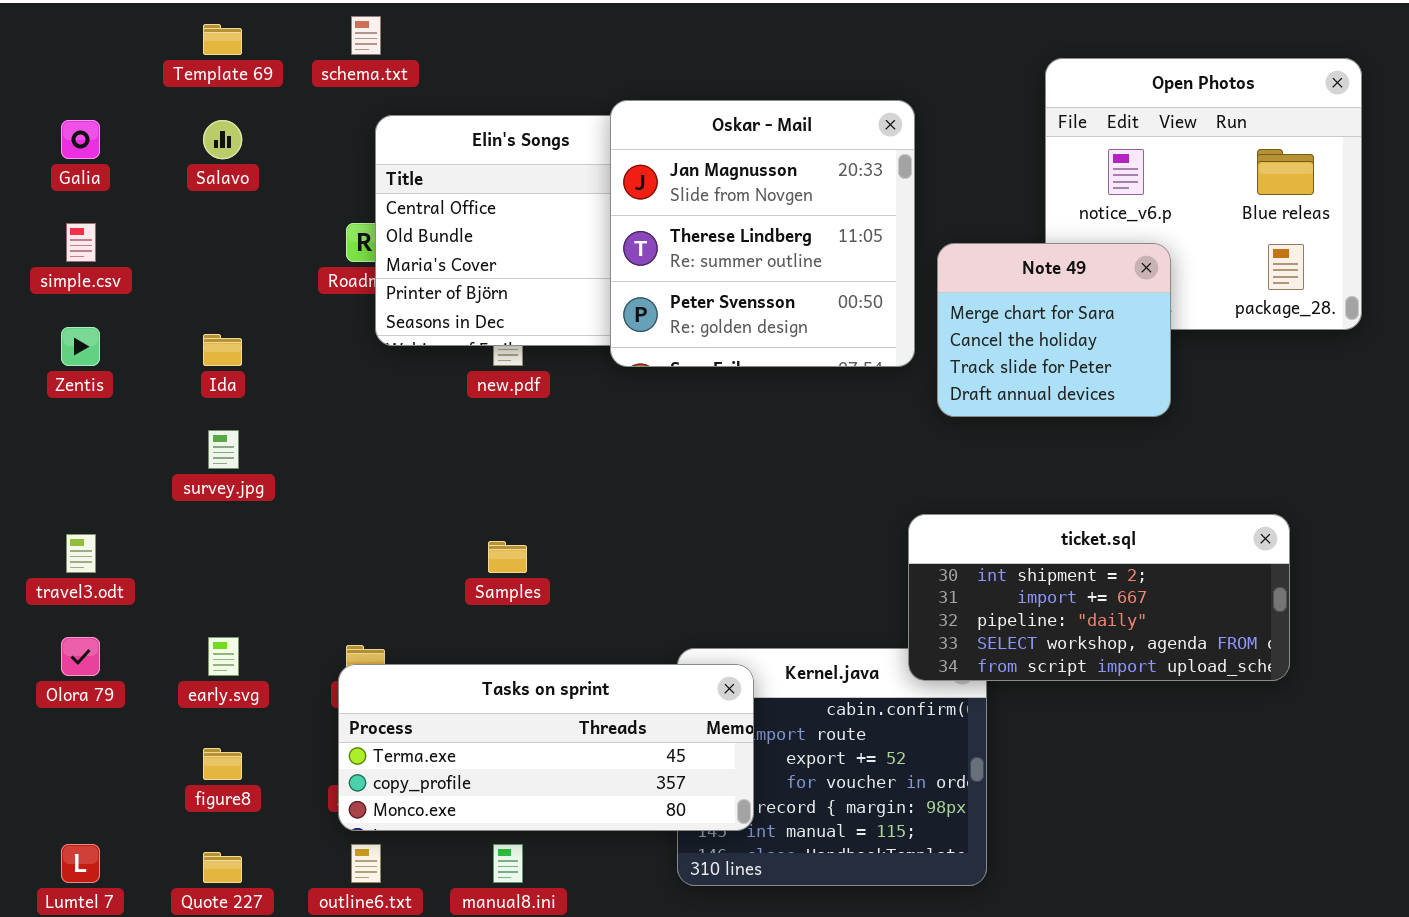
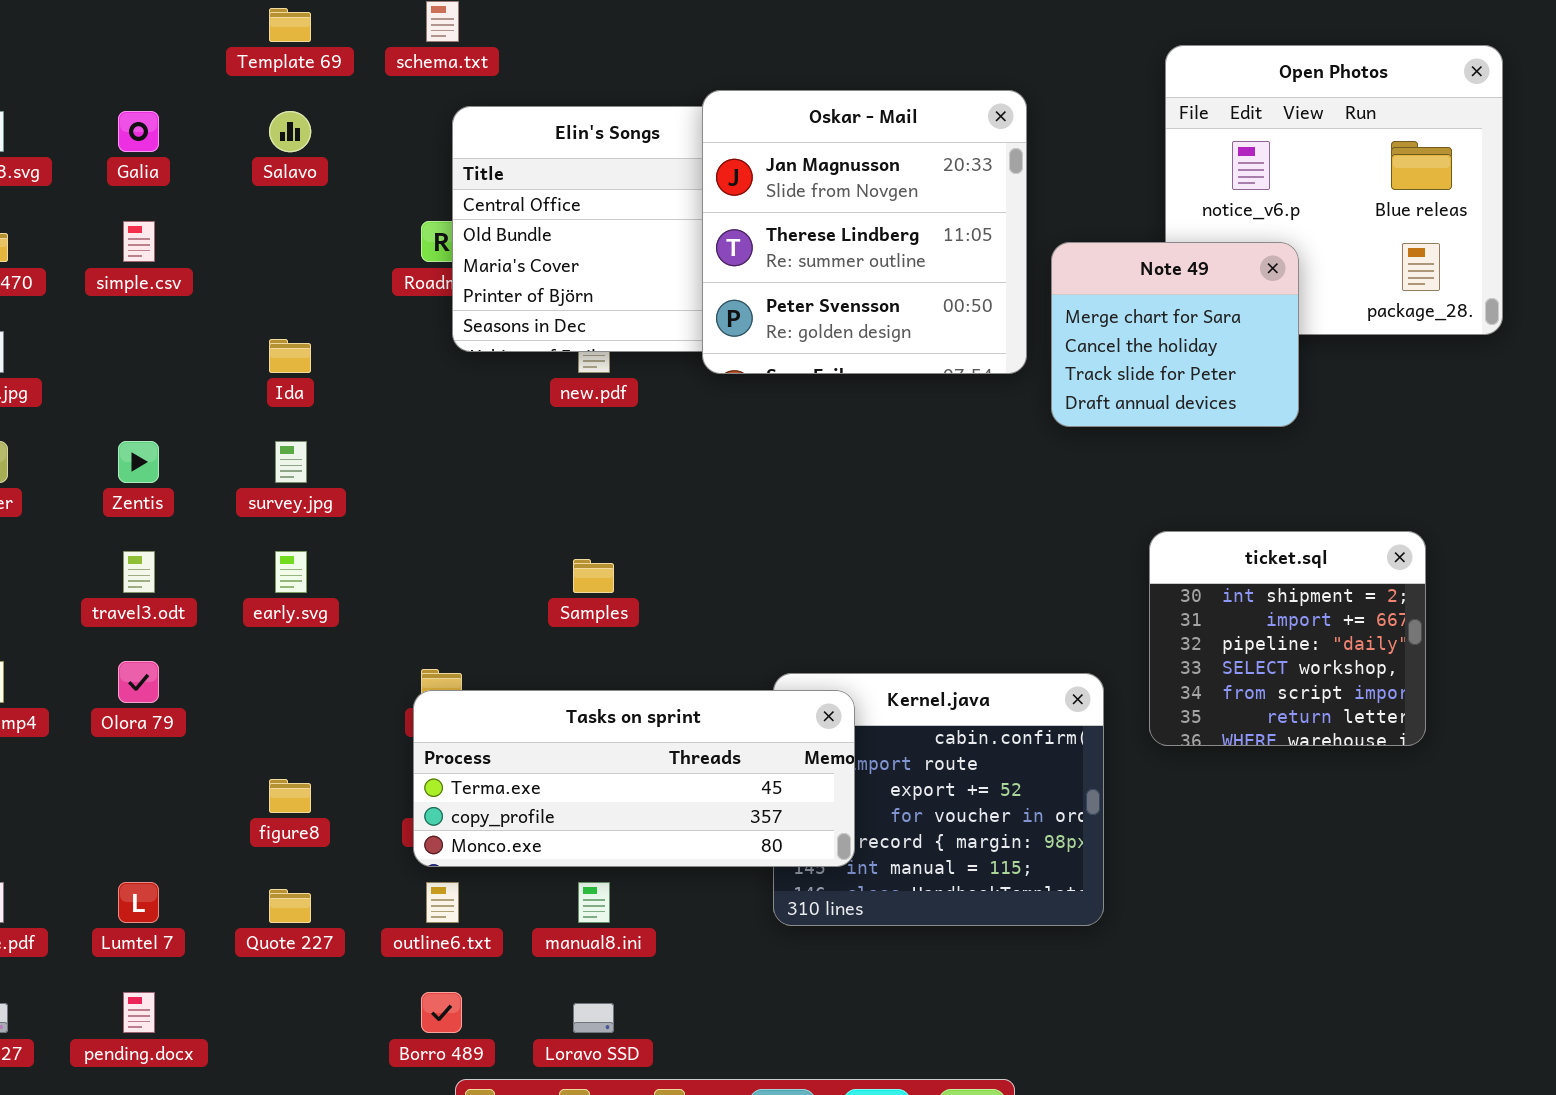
Zentis: [61,327,100,366] -> [118,441,159,483], moved
ticket.sql: [908,514,1290,681] -> [1149,531,1426,746], resized
early.svg: [208,637,239,676] -> [275,551,307,593], moved

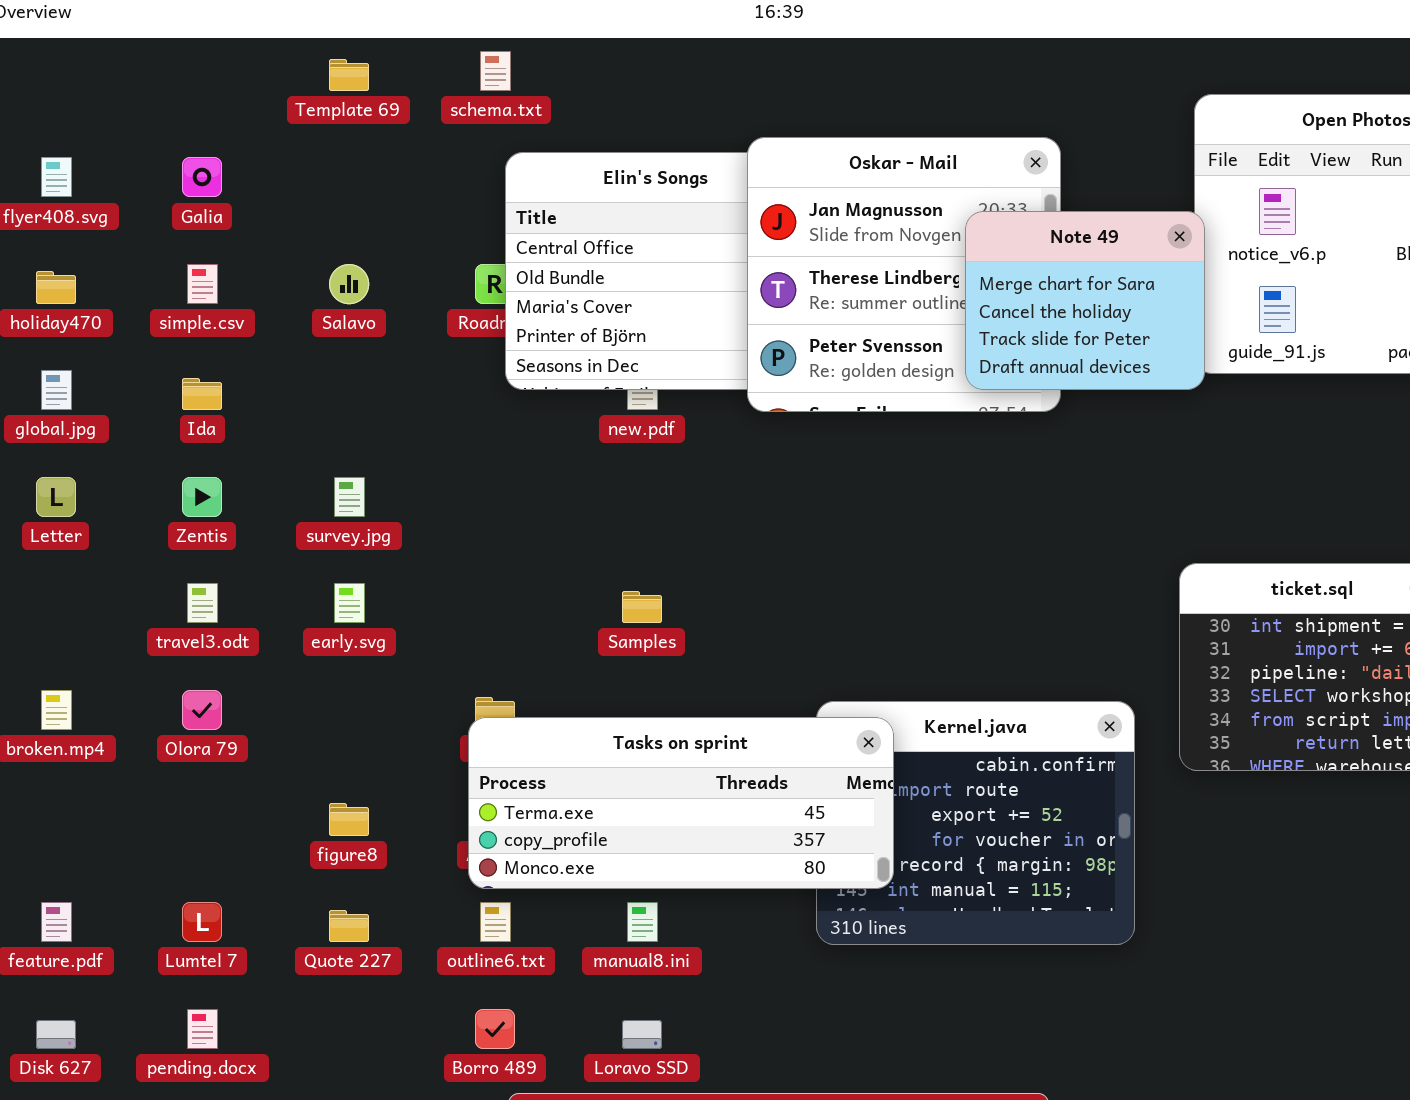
Salavo: [269,111,311,152] -> [329,264,369,304], moved
Note 49: [1051,242,1299,427] -> [965,211,1205,390], moved
Ida: [269,339,311,373] -> [182,378,222,410], moved

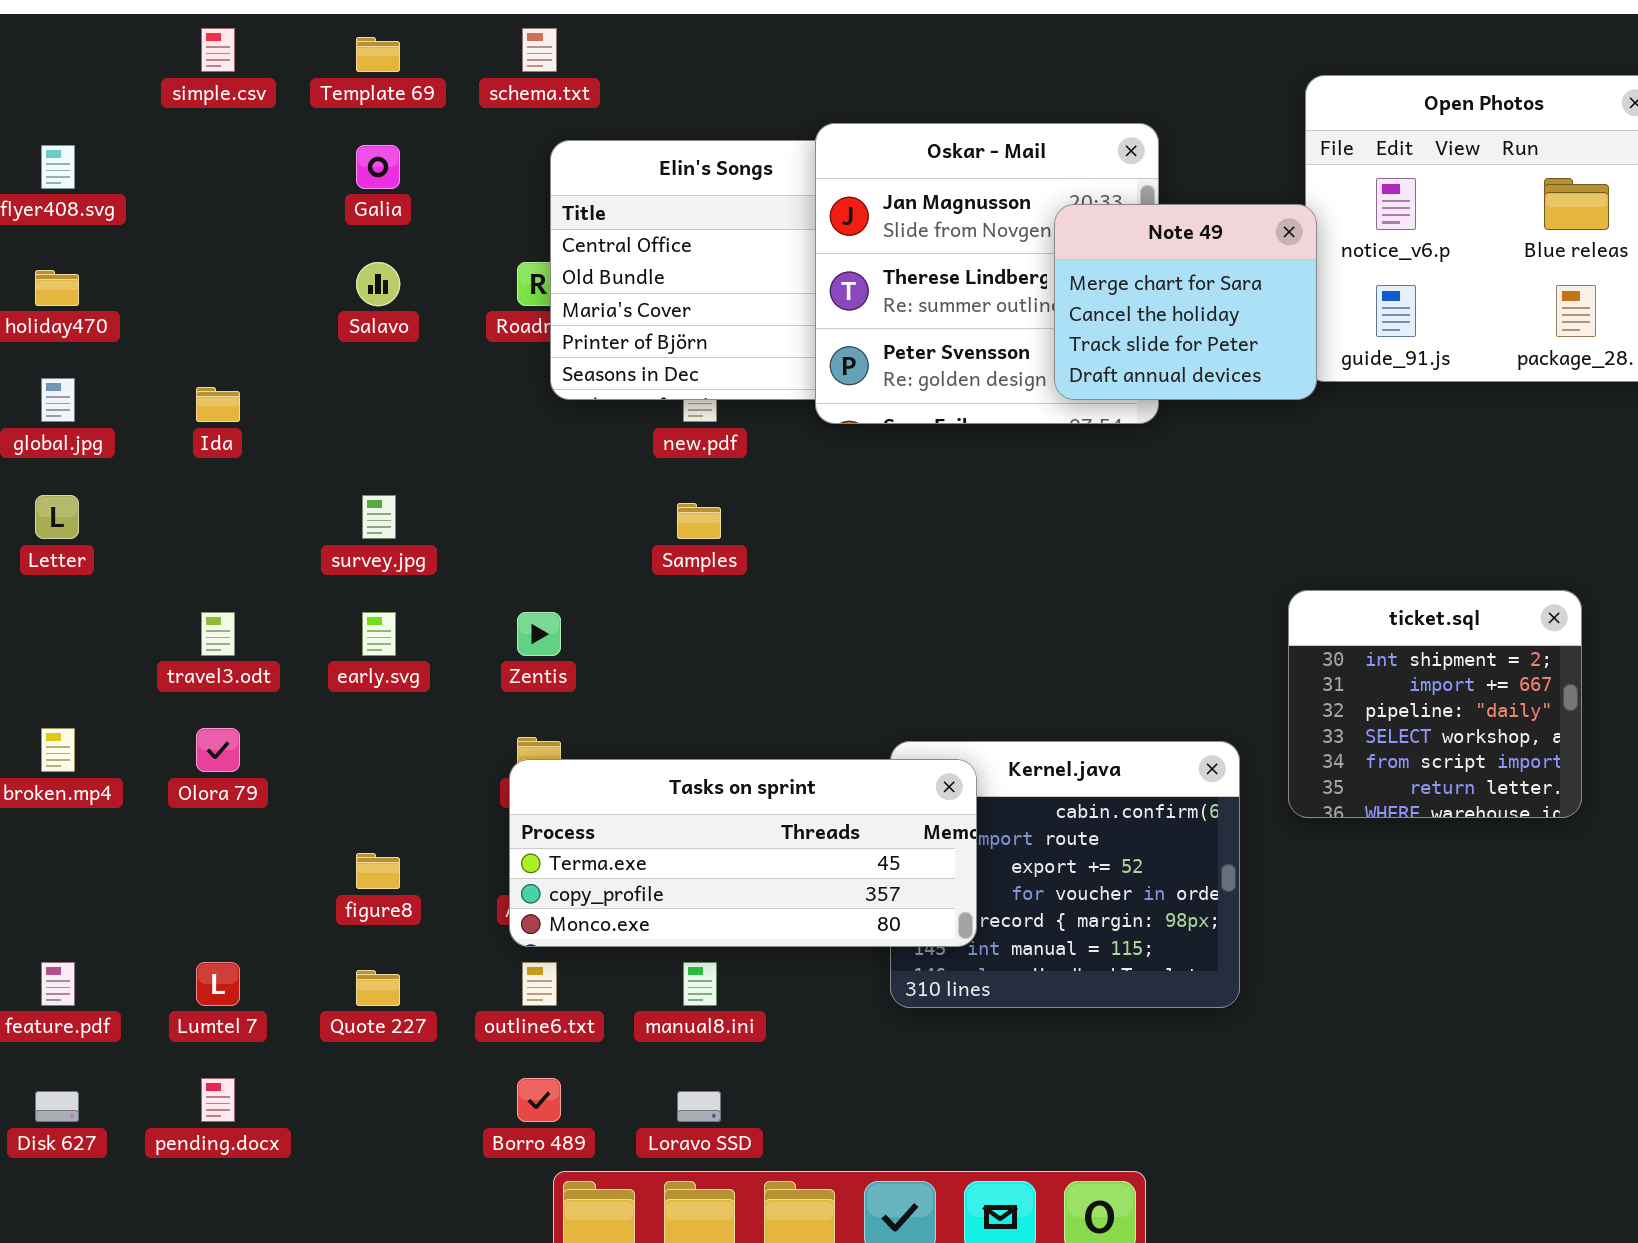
Galia: [182,157,222,197] -> [356,145,400,189], moved
simple.csv: [187,264,218,304] -> [201,28,235,72], moved
Zentis: [182,477,222,517] -> [517,612,561,656], moved
Samples: [622,591,662,623] -> [677,503,721,539], moved

